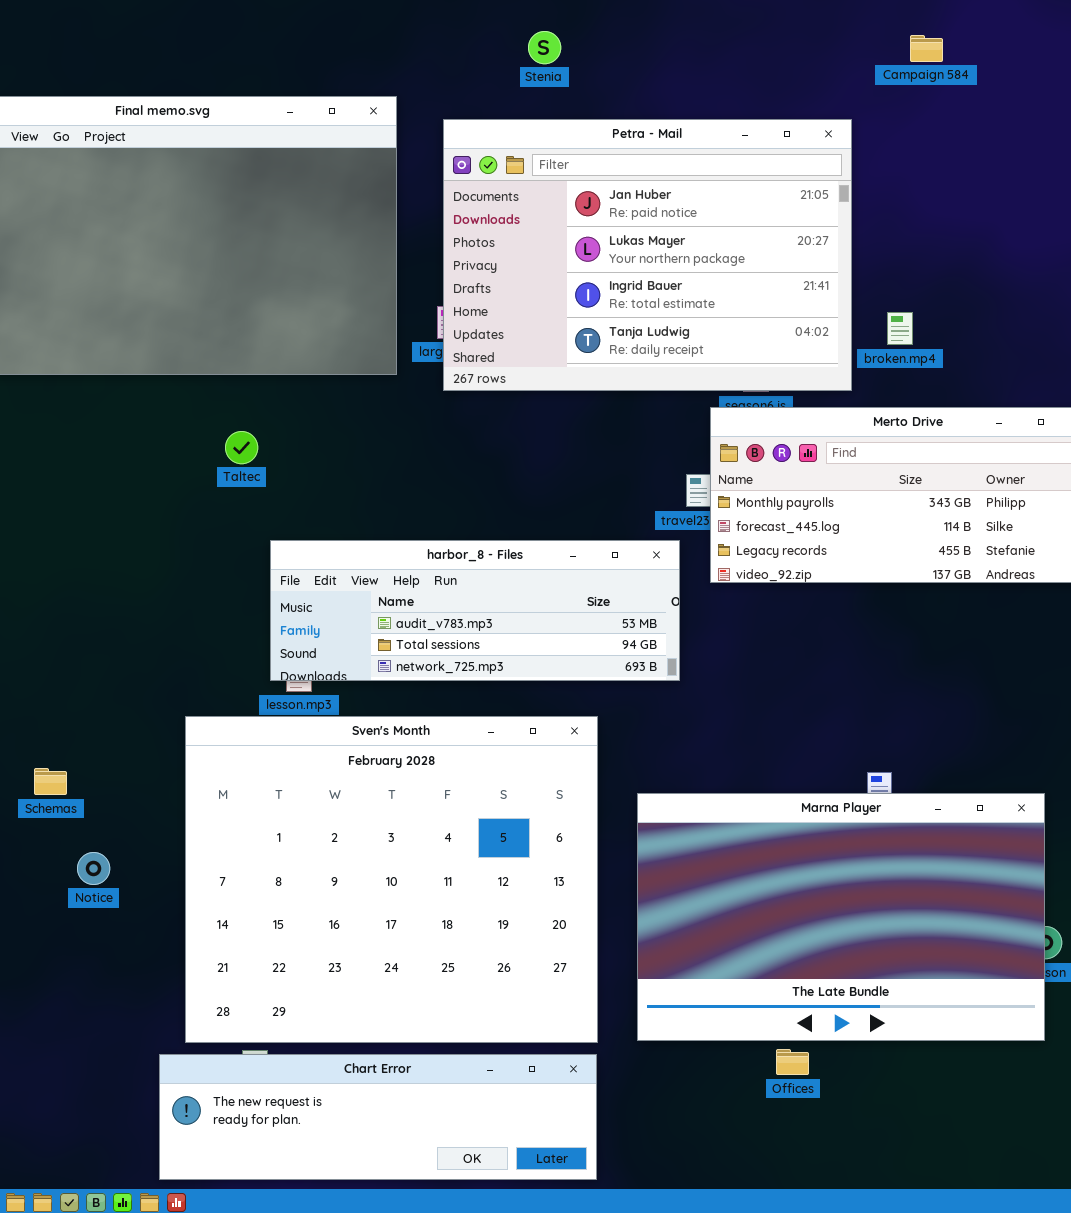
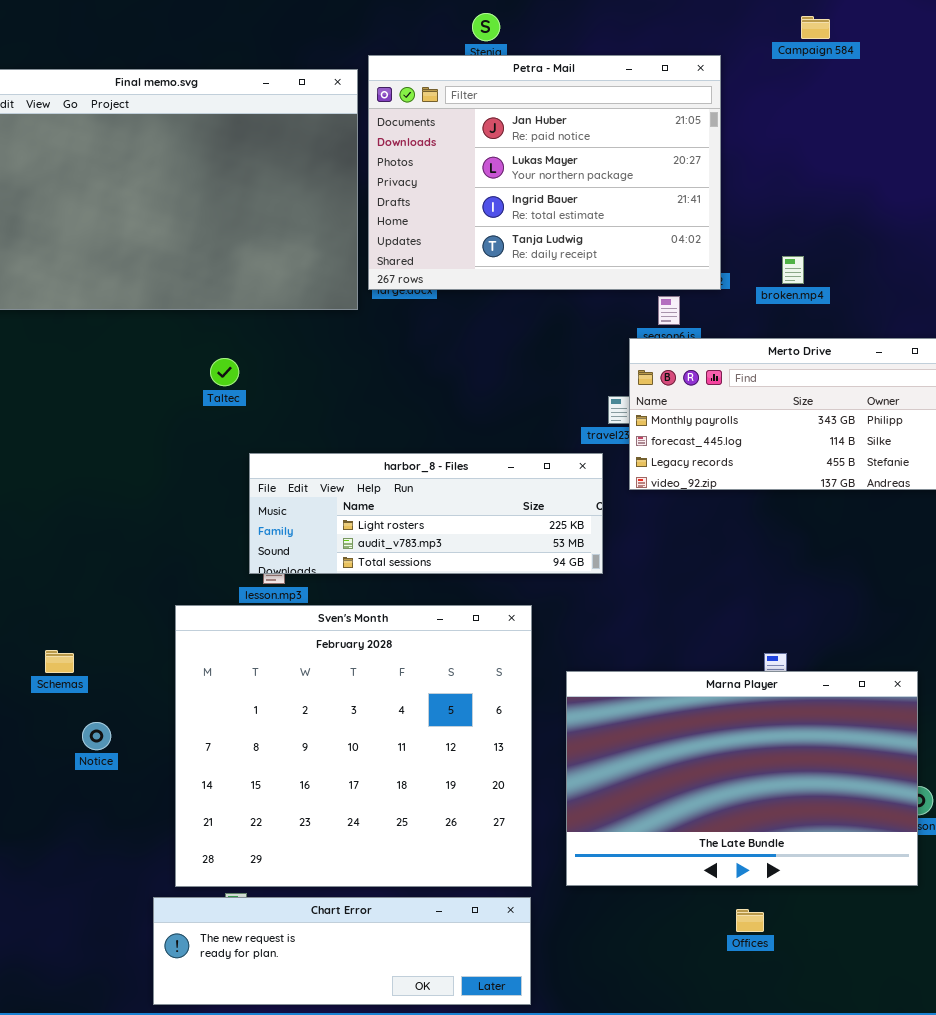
Petra - Mail: [443,119,852,391] -> [368,55,721,290], moved
harbor_8 - Files: [270,540,680,681] -> [249,453,603,574], scrolled up 1 row
Offices: [776,1049,809,1075] -> [736,909,764,932], moved

